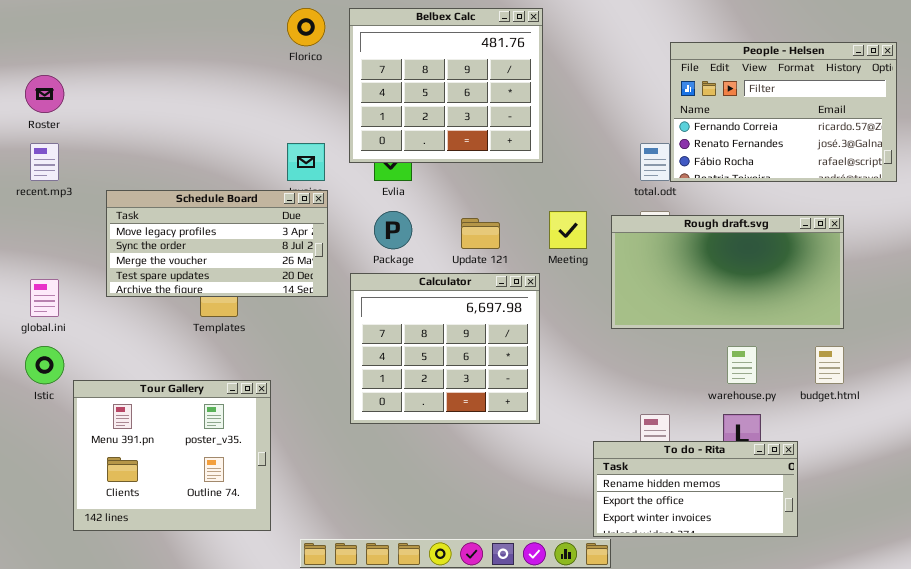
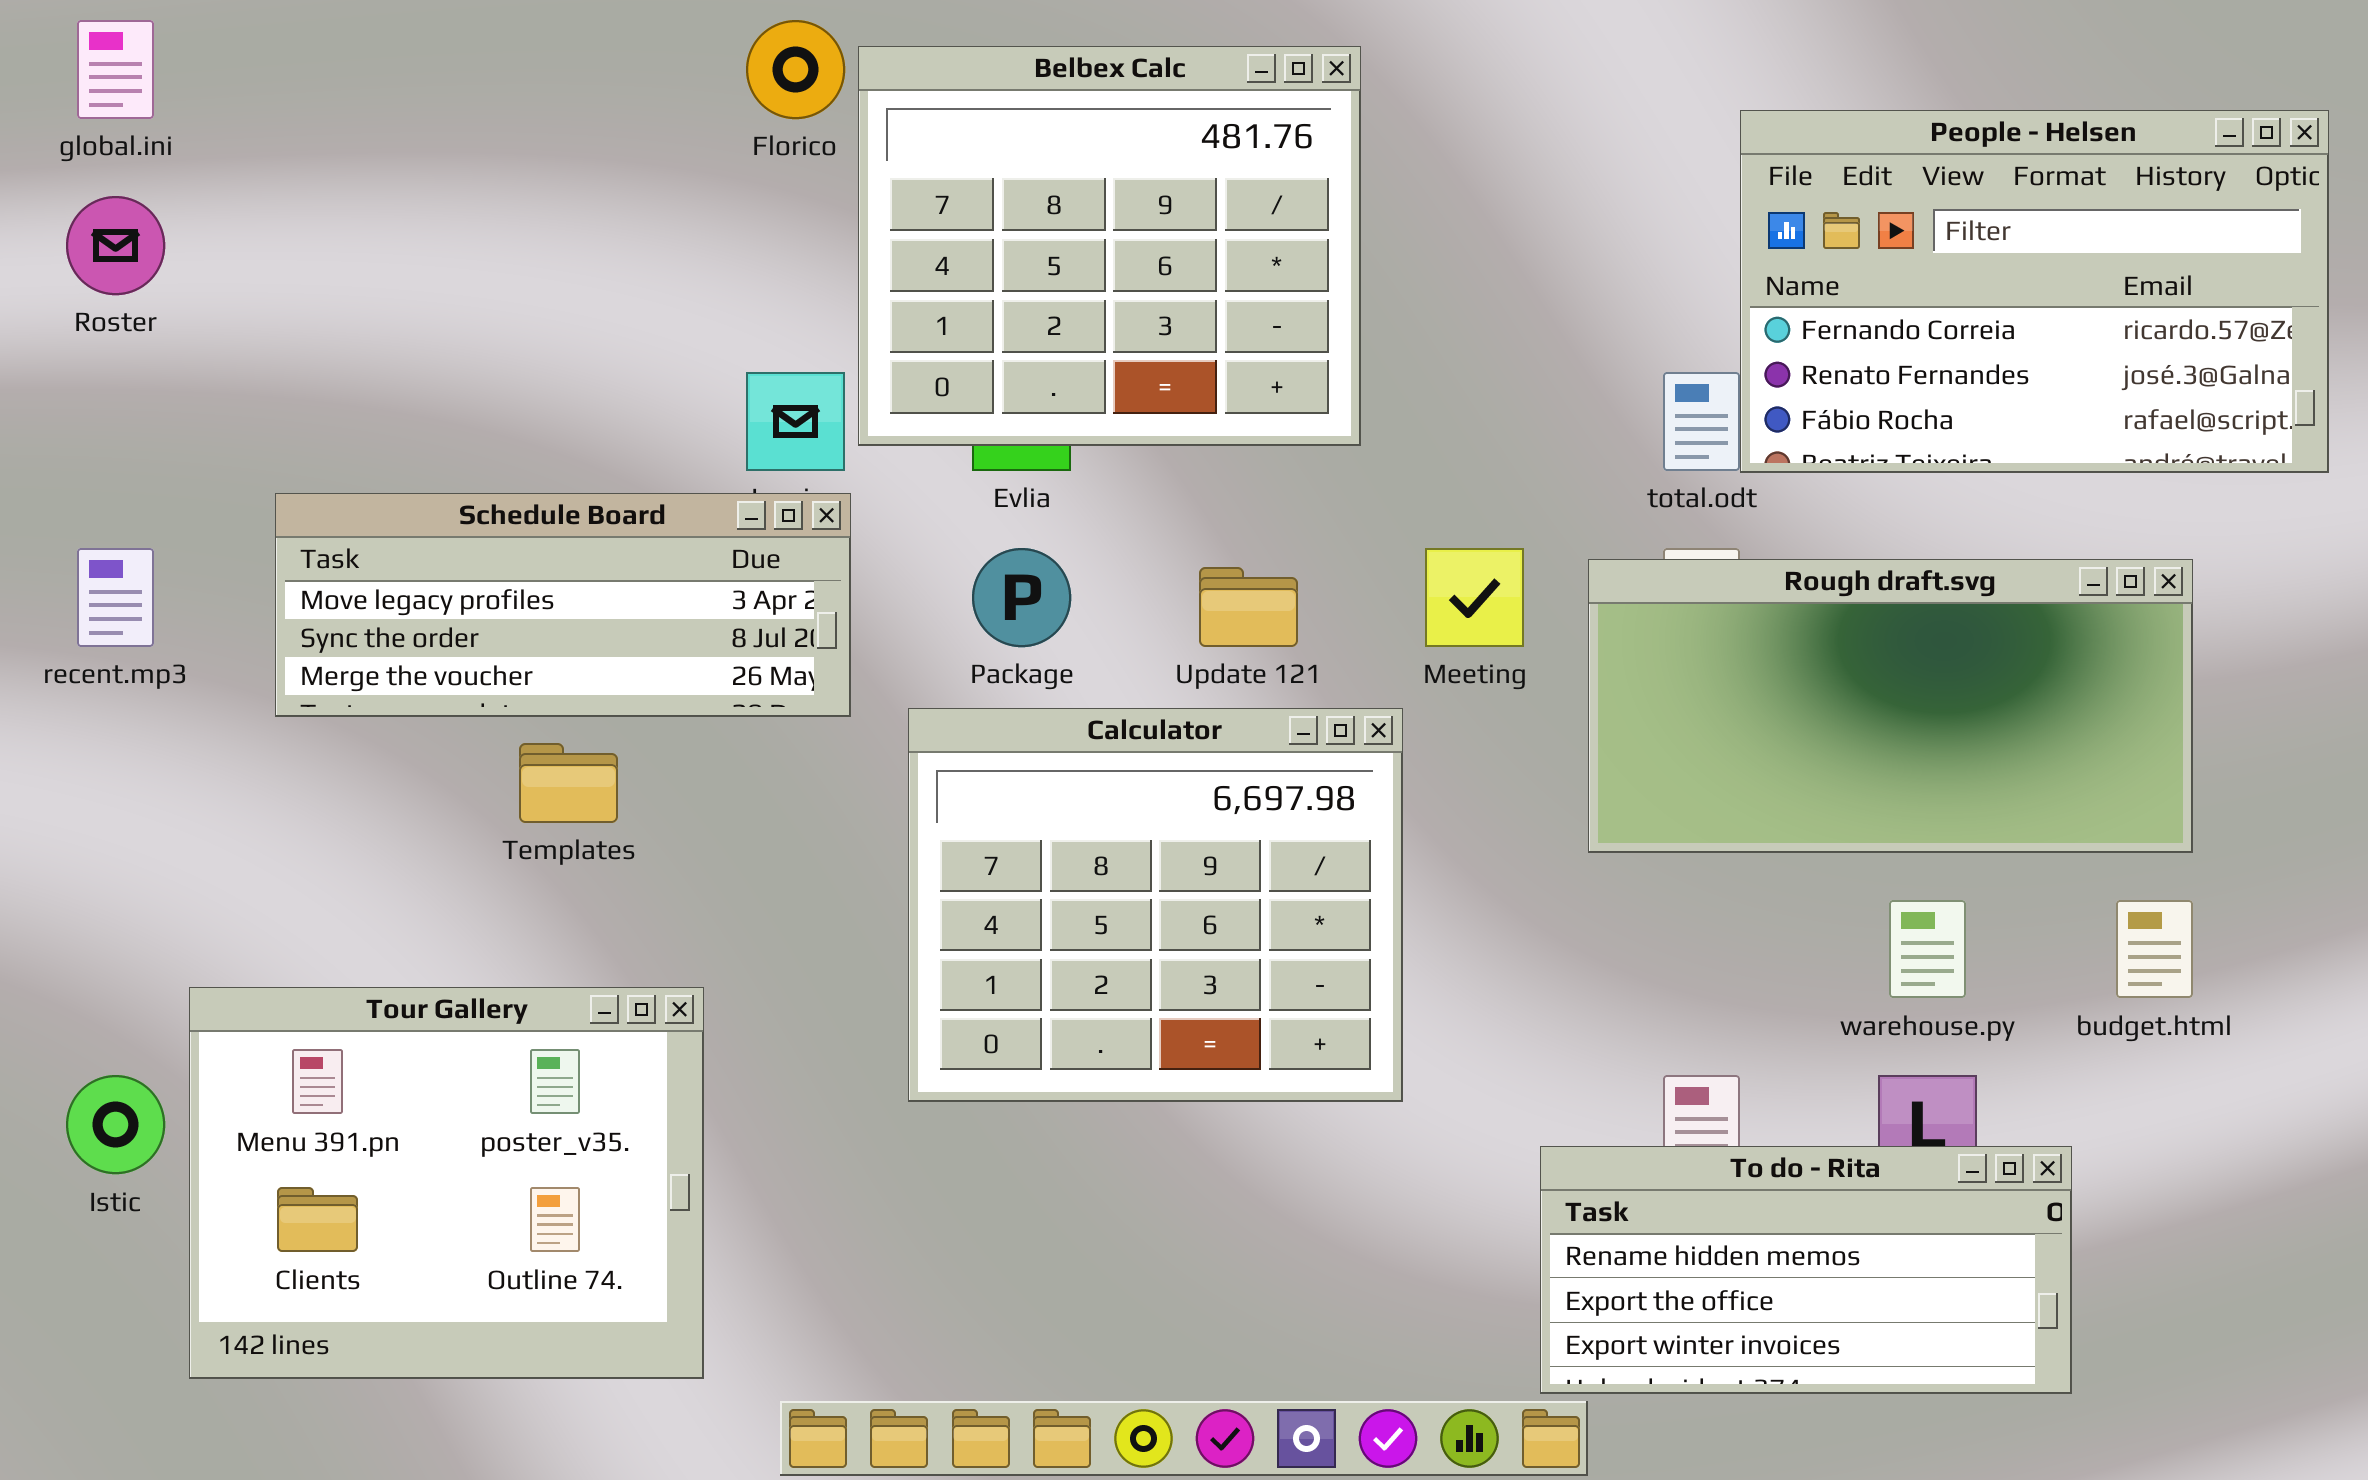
Belbex Calc: [349,8,543,163] -> [858,46,1361,446], moved
recent.mp3: [30,143,59,181] -> [77,548,154,647], moved
Schedule Board: [106,190,328,297] -> [275,493,851,717], resized
global.ini: [30,279,59,317] -> [77,20,154,119], moved
Istic: [25,346,64,384] -> [66,1075,165,1174], moved

